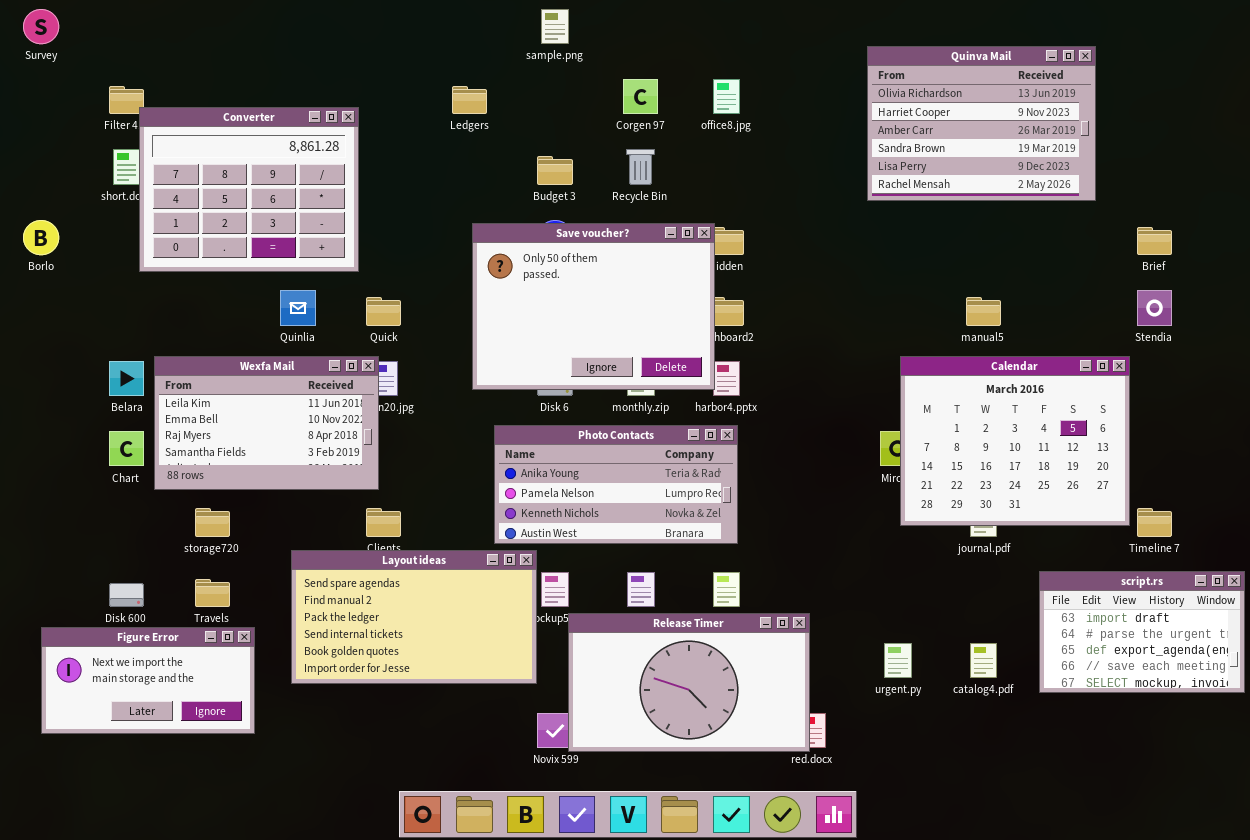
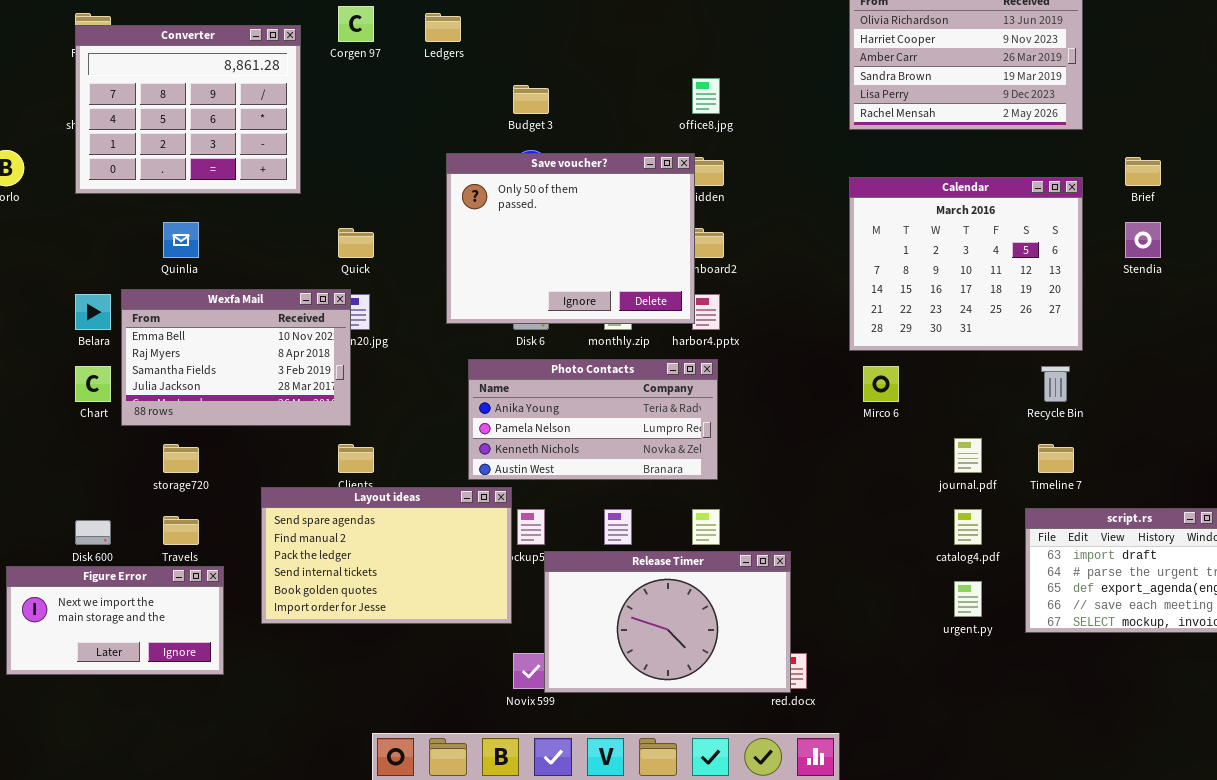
Corgen 97: [623,79,658,114] -> [338,6,374,42], moved
office8.jpg: [713,79,740,114] -> [692,78,720,114], moved
Converter: [139,107,359,272] -> [75,25,301,194], moved
Recycle Bin: [626,149,655,185] -> [1041,366,1070,402], moved
Quinlia: [280,290,316,326] -> [163,222,199,258], moved
Wexfa Mail: [154,356,379,490] -> [121,289,351,426], scrolled down 1 row
Calendar: [900,356,1130,526] -> [849,177,1083,351], moved
Timeline 7: [1137,508,1172,537] -> [1038,444,1074,473], moved
urgent.py: [884,643,912,678] -> [954,581,982,617], moved
catalog4.pdf: [970,643,997,678] -> [954,509,982,545], moved

